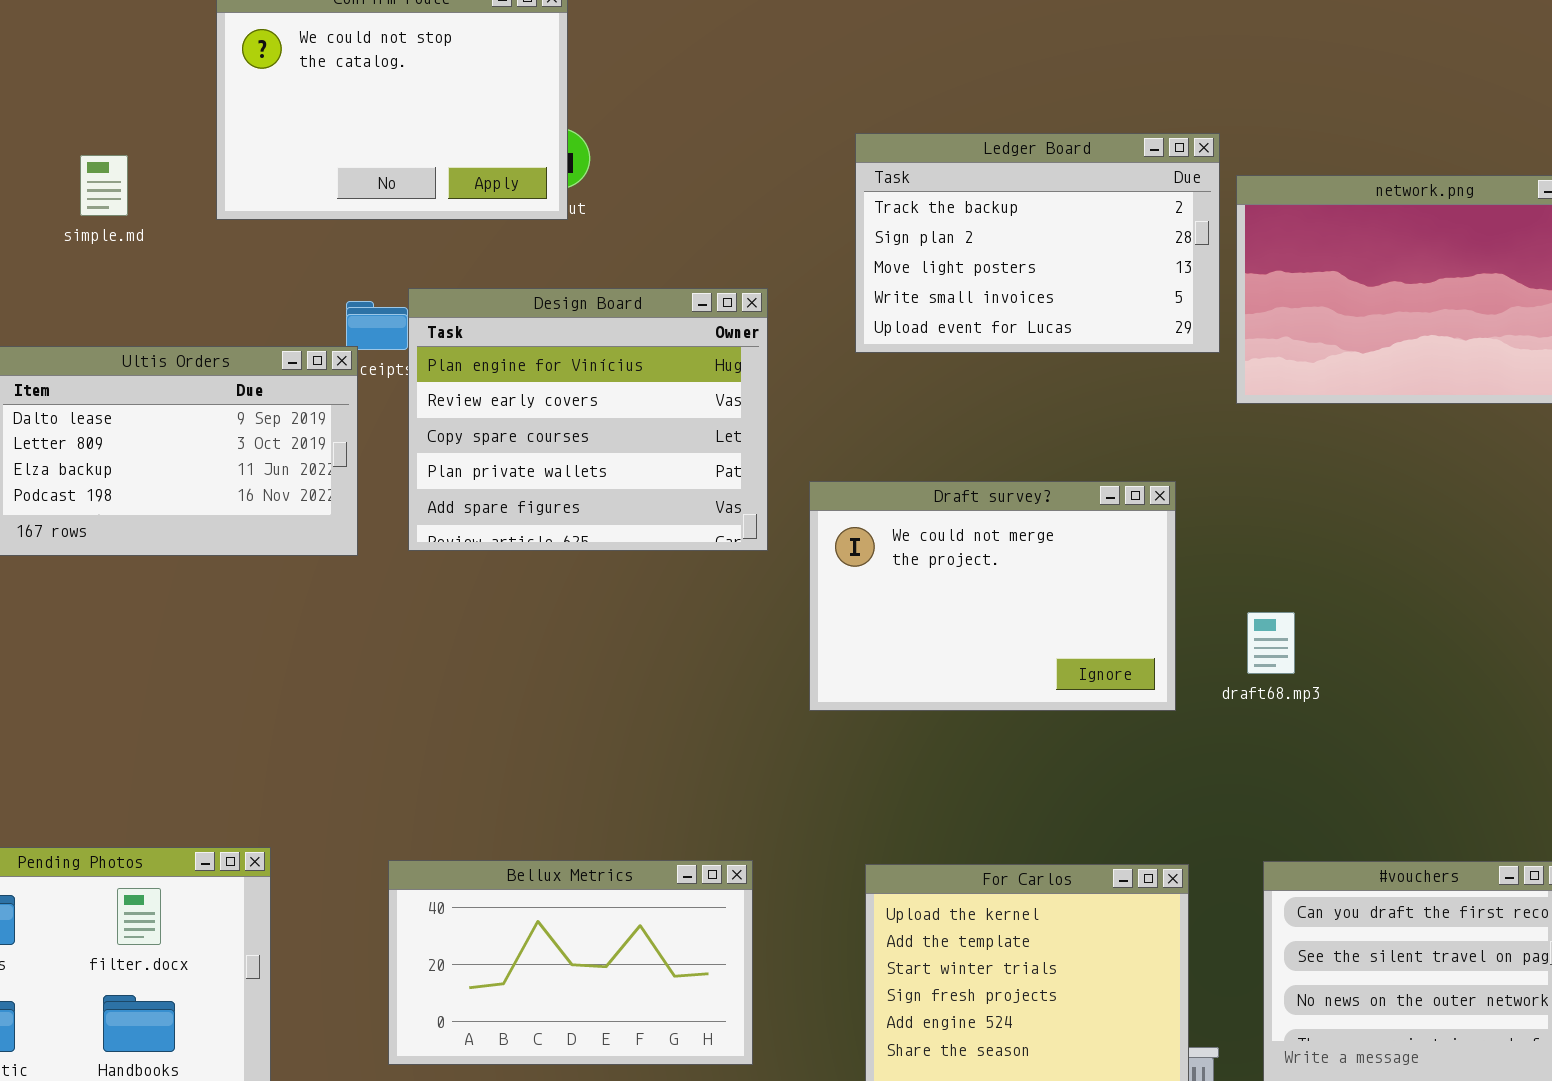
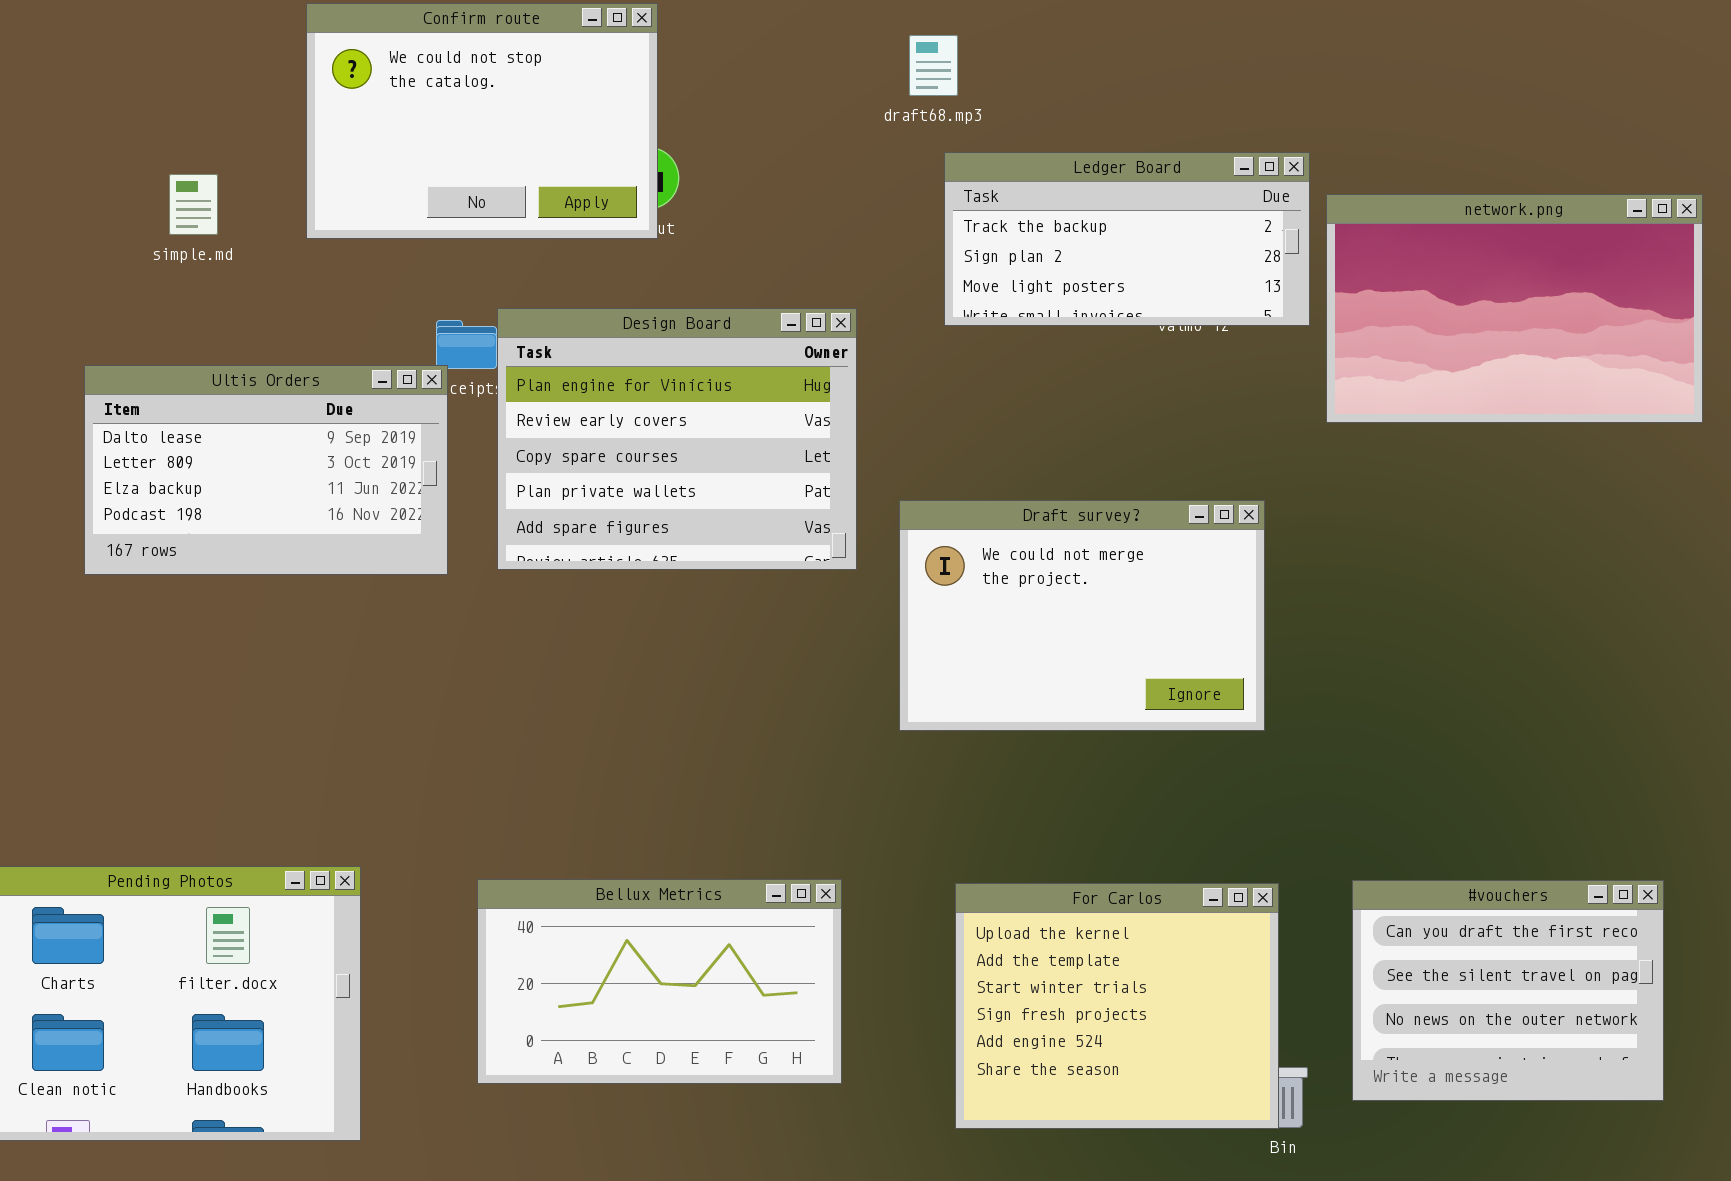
Ledger Board: [855,133,1220,353] -> [944,152,1310,326], resized
draft68.mp3: [1247,612,1295,674] -> [909,35,958,96], moved

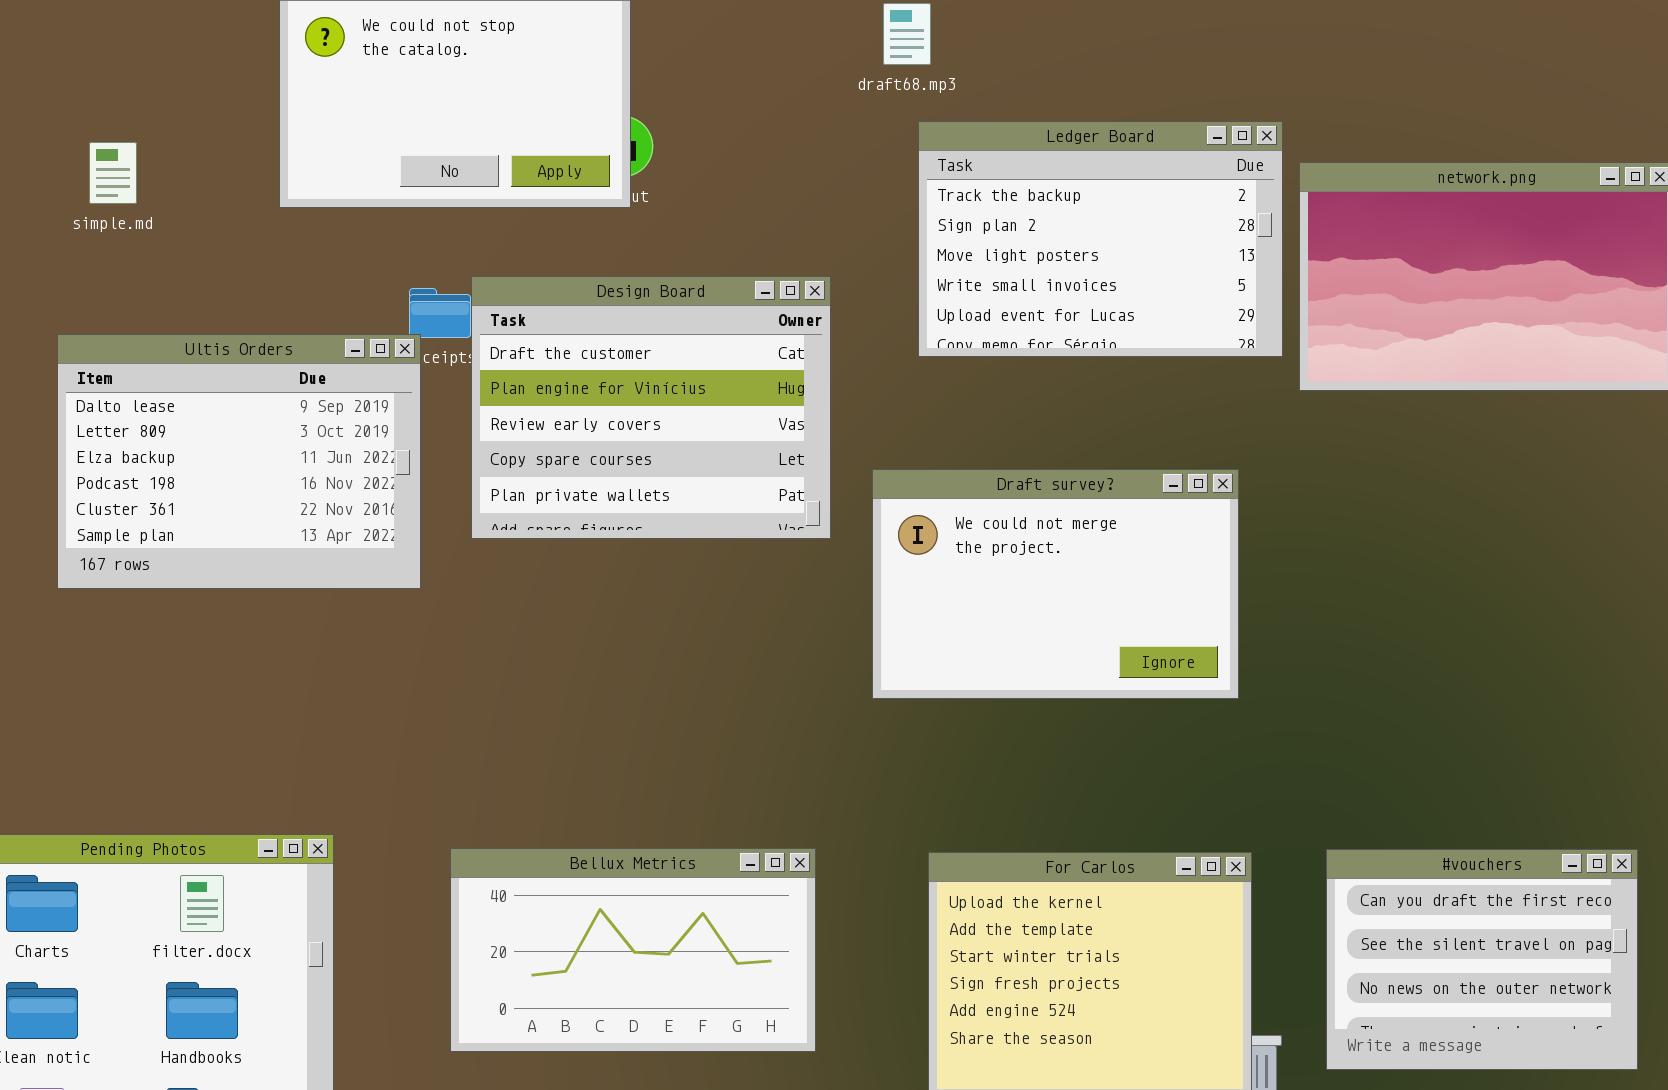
Ledger Board: [944,152,1310,326] -> [918,121,1283,357], resized
simple.md: [169,174,218,235] -> [89,142,137,204], moved
Design Board: [497,308,857,570] -> [471,276,831,539], scrolled up 1 row
Ultis Orders: [84,365,448,575] -> [57,334,421,589], resized

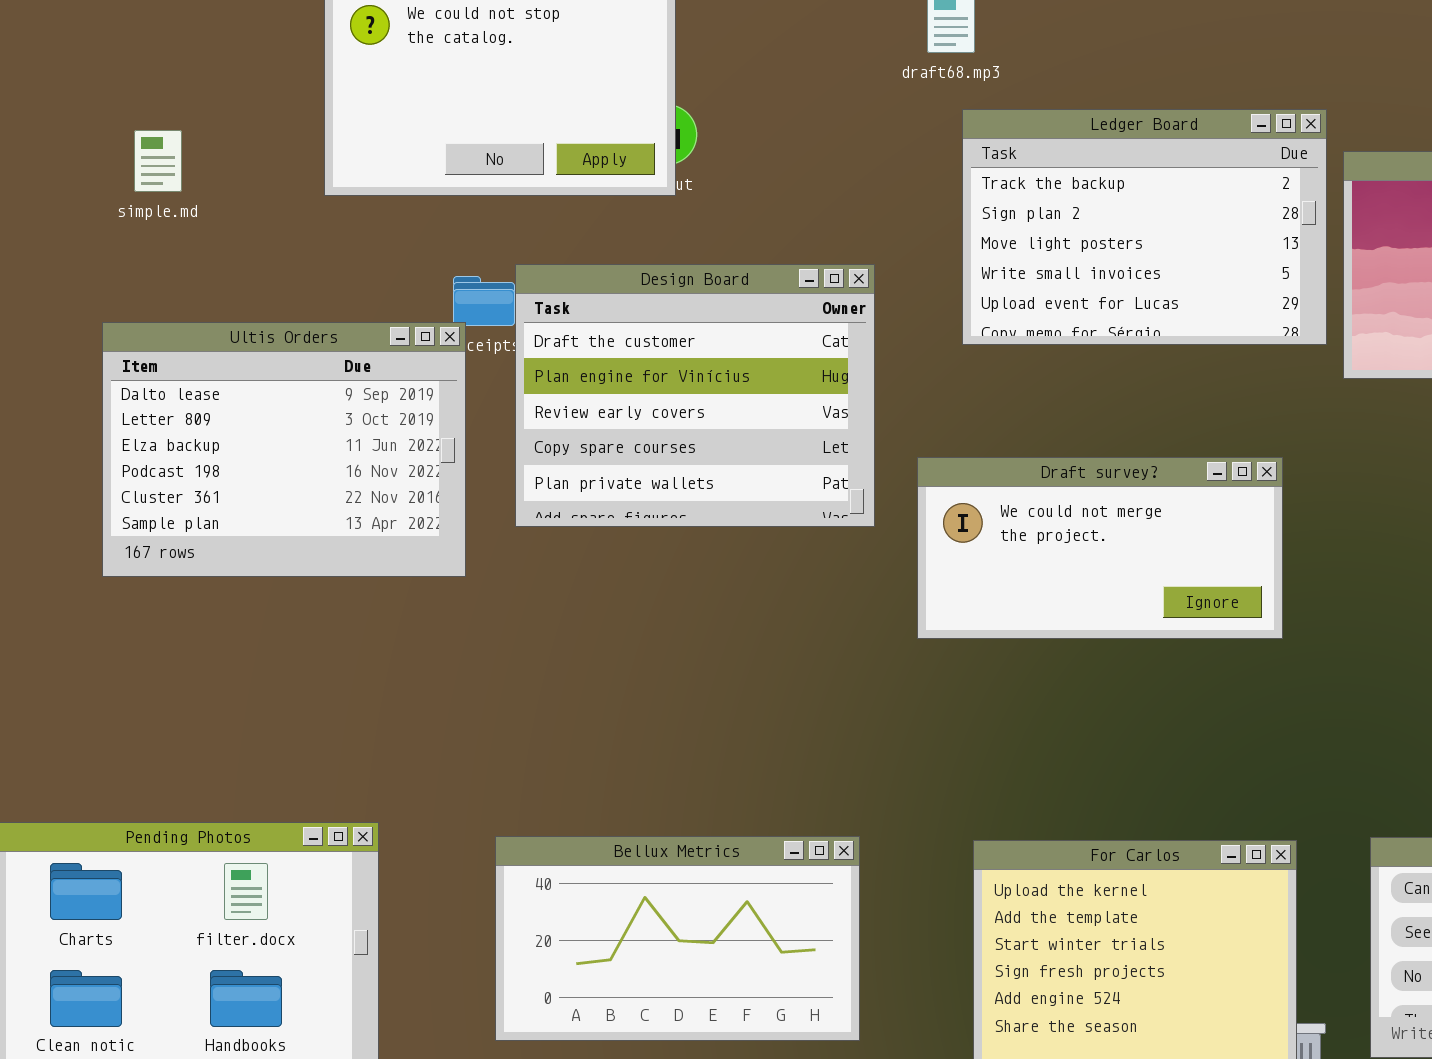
Draft survey?: [872,469,1239,699] -> [917,457,1283,639], resized

